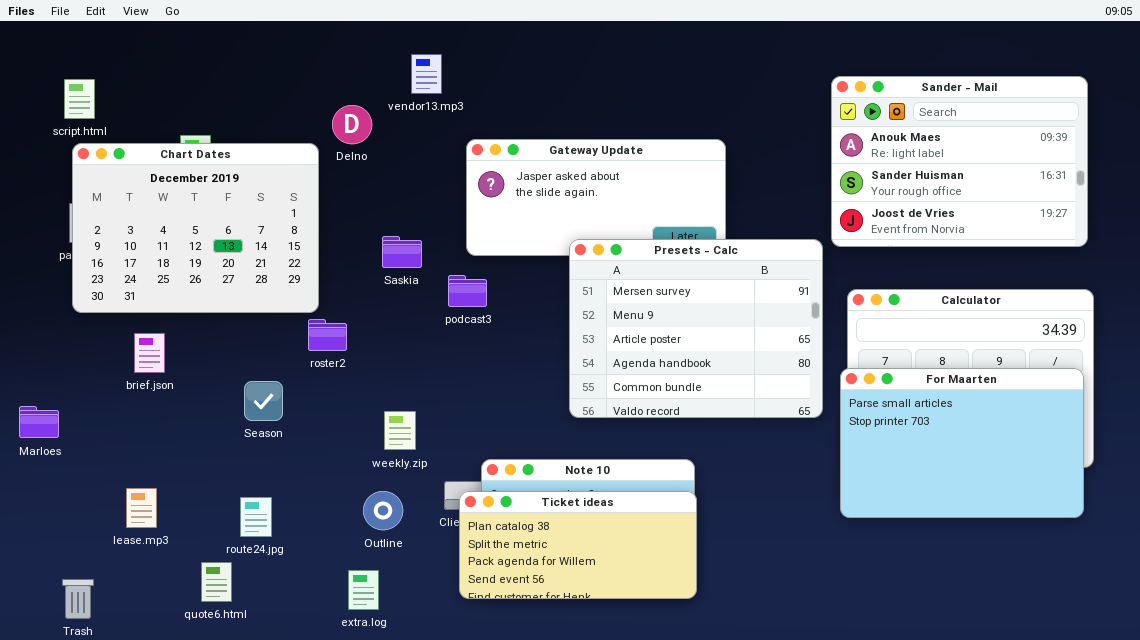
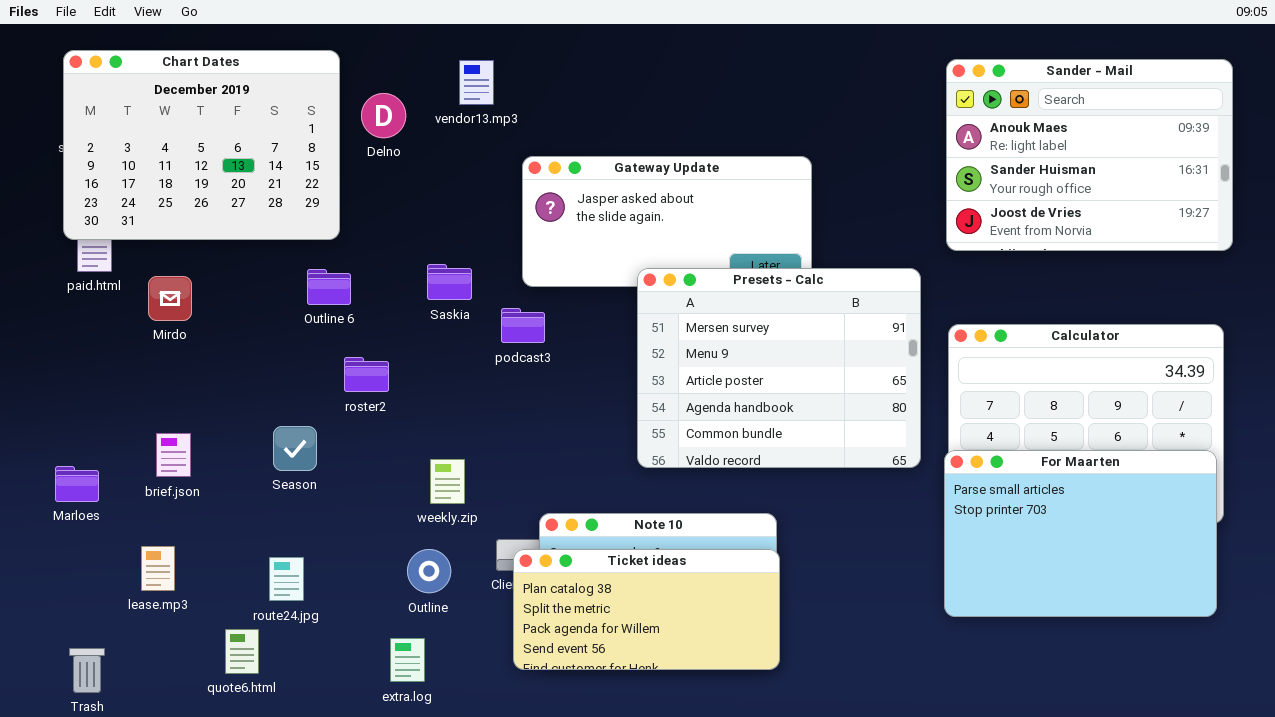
Sander - Mail: [831,76,1088,247] -> [946,59,1233,251], moved
Delno: [332,105,372,144] -> [361,93,406,138], moved
Chart Dates: [72,143,319,313] -> [63,50,340,240], moved
brief.json: [134,333,165,373] -> [156,433,191,477], moved
For Maarten: [840,368,1084,518] -> [944,450,1217,617], moved
Marloes: [19,406,59,438] -> [55,466,99,502], moved

